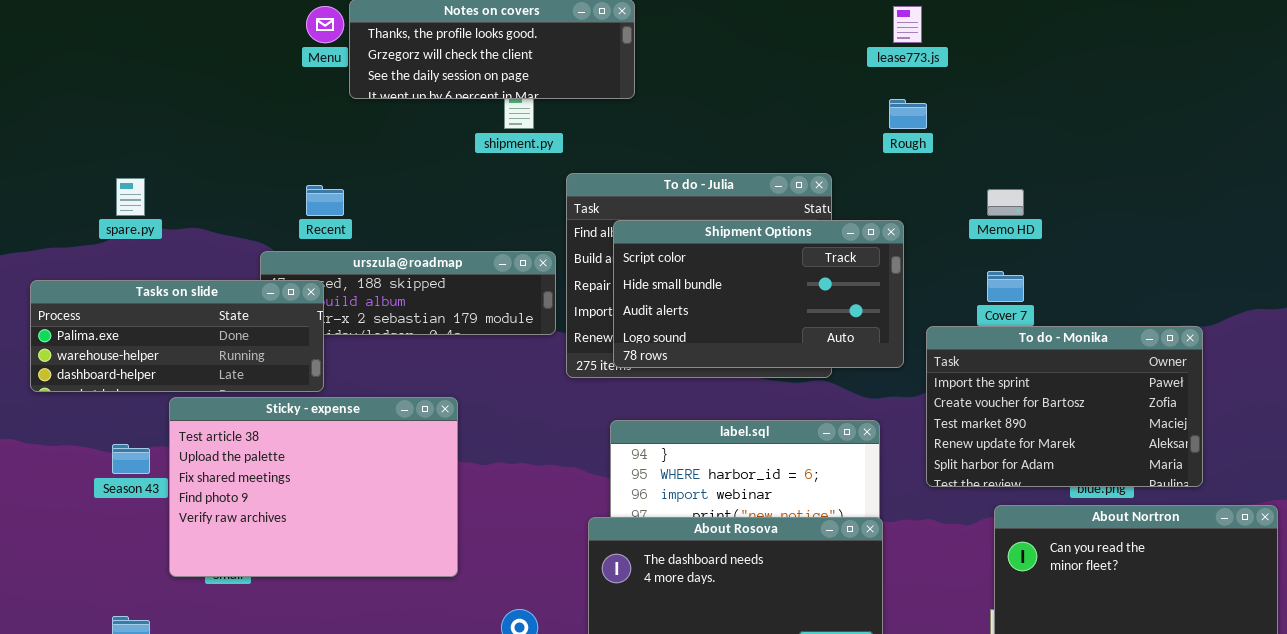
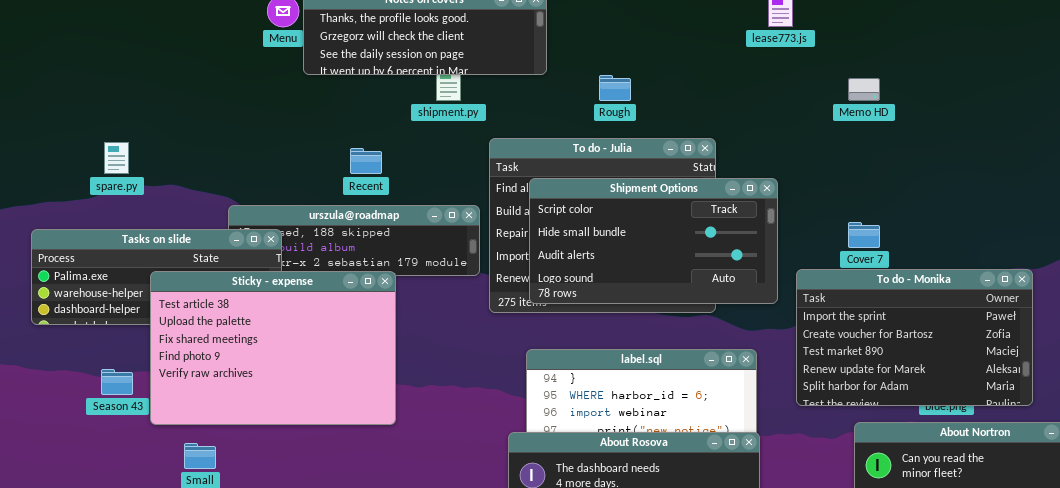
Rough: [889,99,927,129] -> [599,75,631,101], moved
Recent: [306,185,344,216] -> [350,148,382,174], moved
Memo HD: [987,189,1024,216] -> [848,78,880,101], moved
Sticky - expense: [169,397,458,577] -> [150,271,396,425], moved

